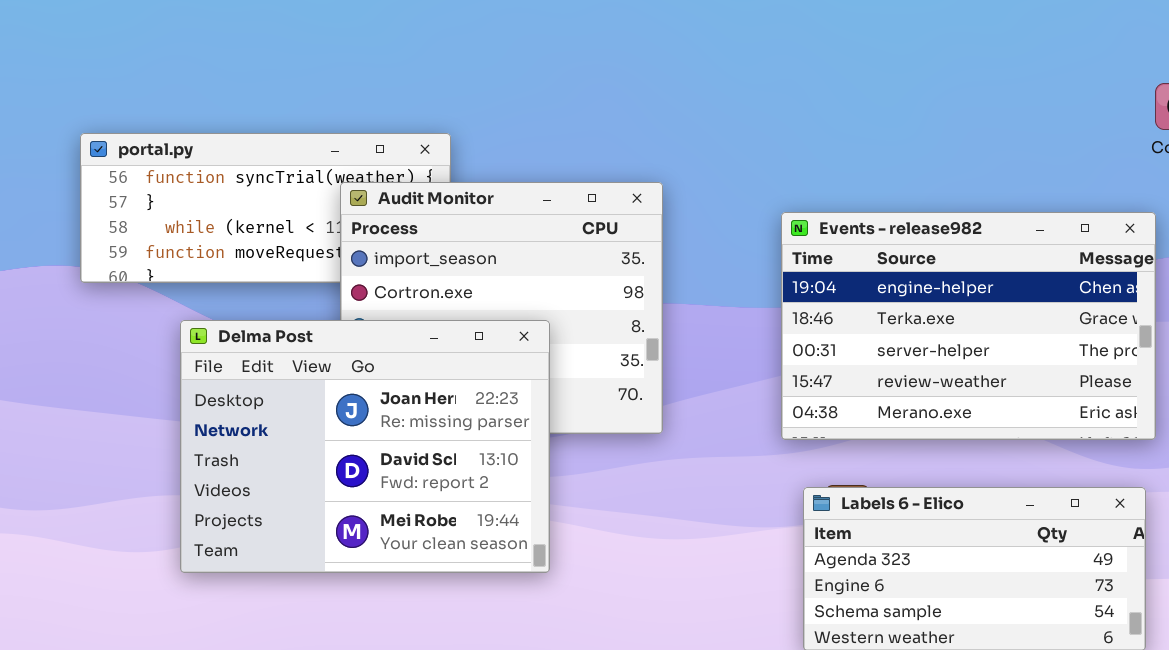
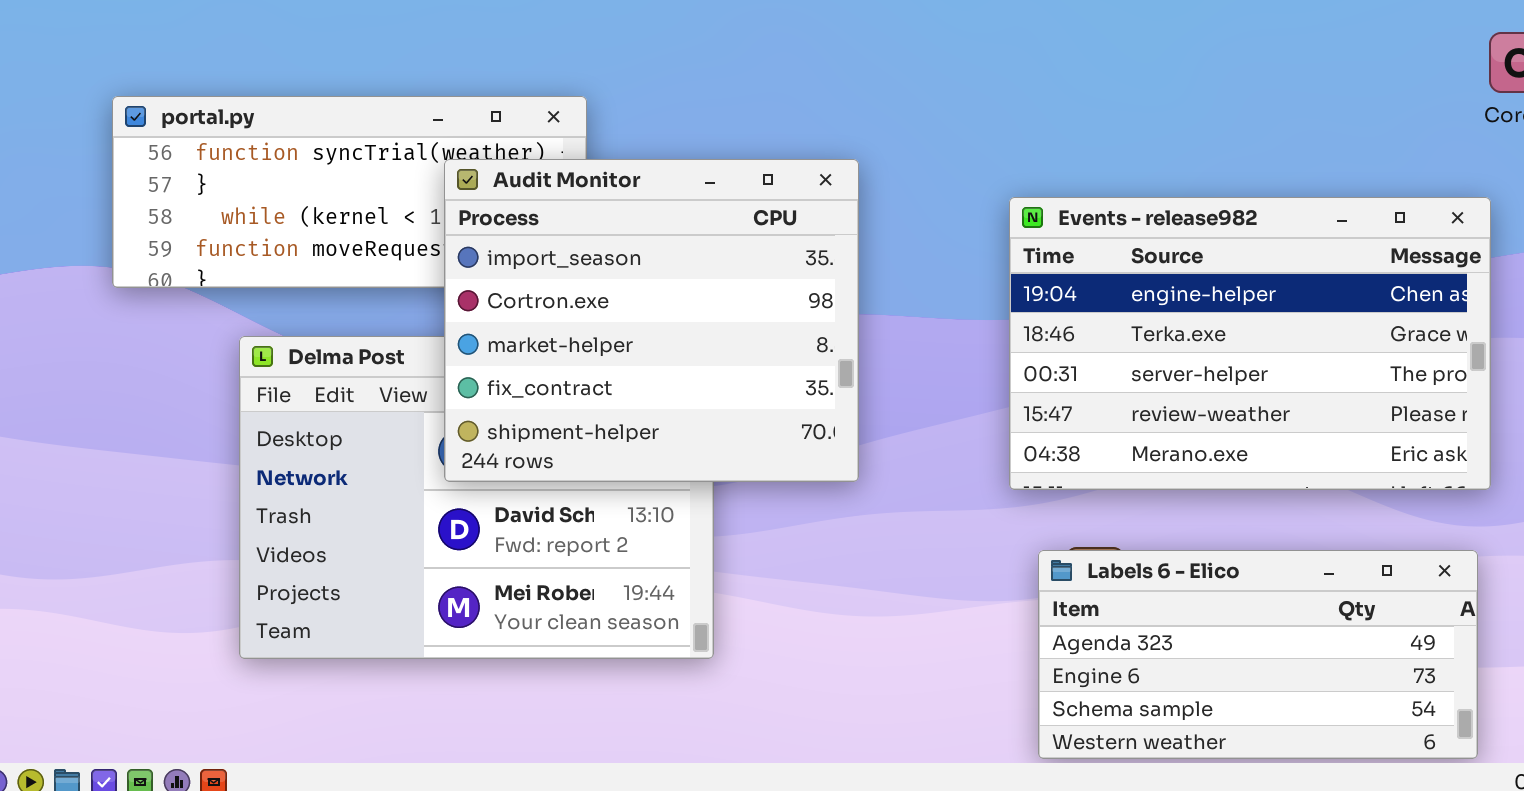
Audit Monitor: [340,182,663,434] -> [444,159,859,482], raised

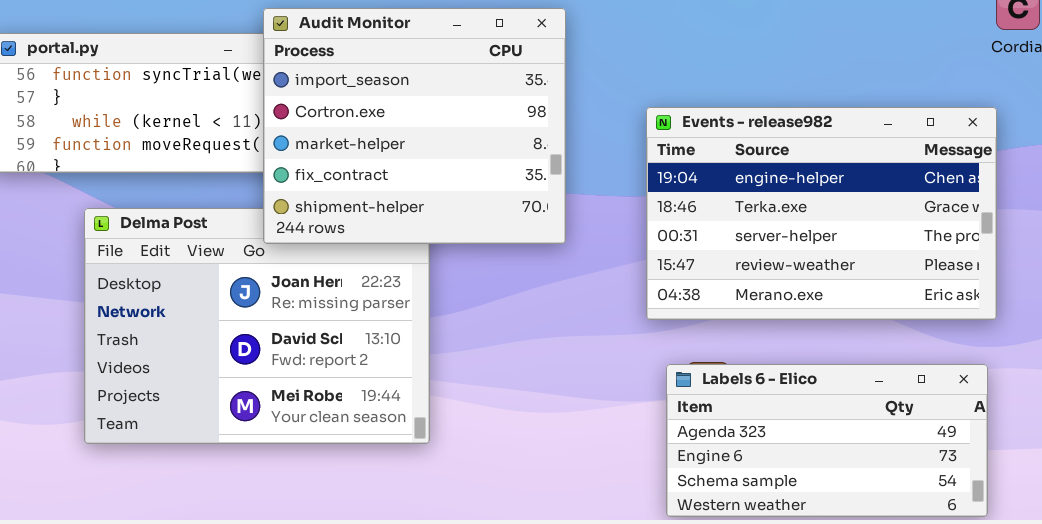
Audit Monitor: [444,159,859,482] -> [263,8,566,244], moved

